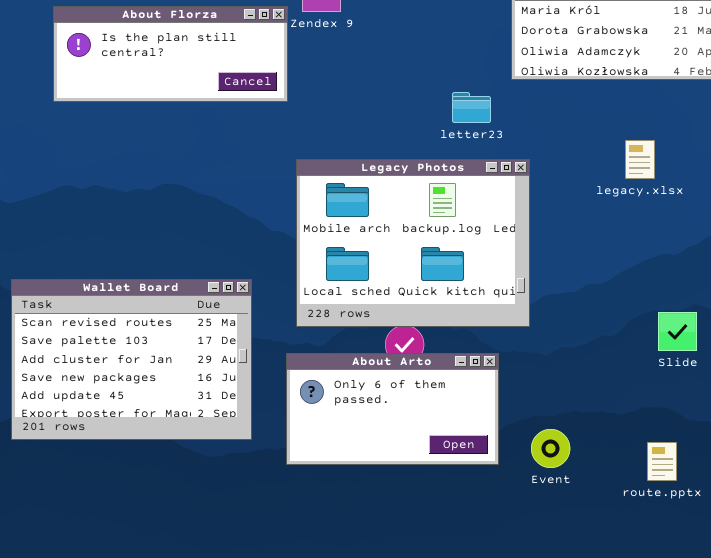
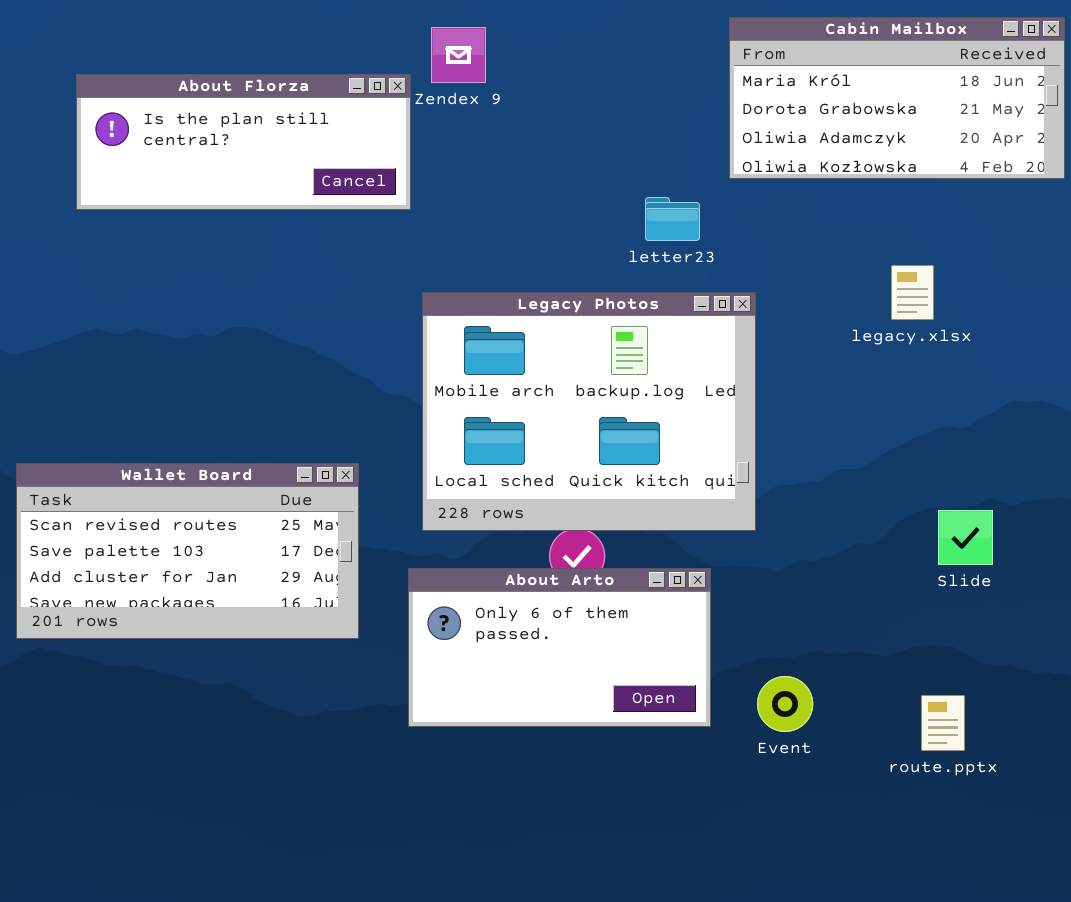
Wallet Board: [11,279,252,440] -> [16,463,359,639], resized

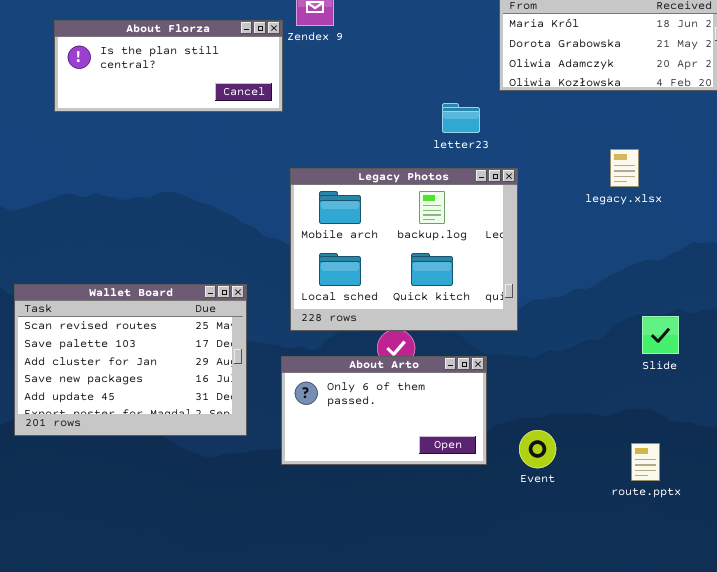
Wallet Board: [16,463,359,639] -> [14,284,247,436], resized

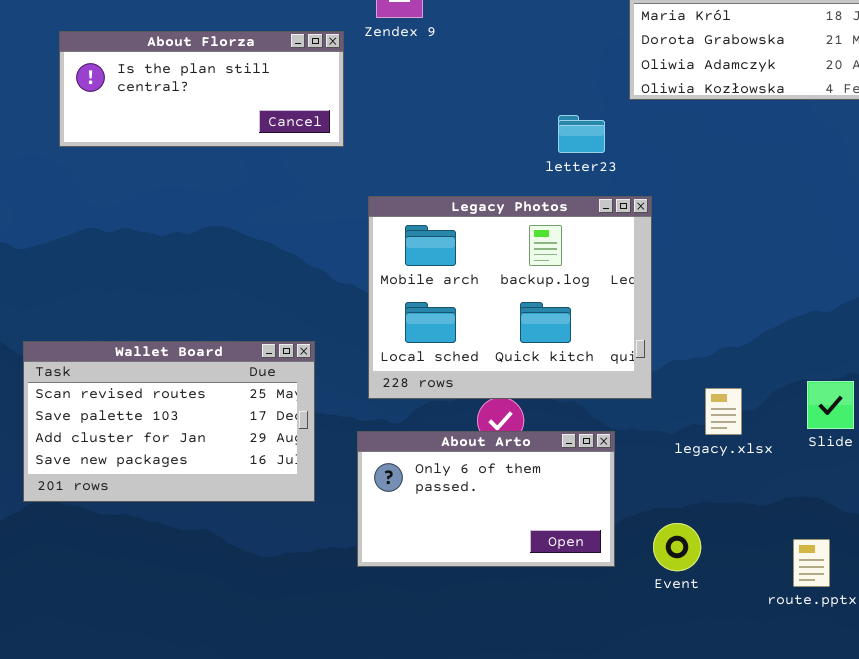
About Florza: [54,20,283,112] -> [59,31,344,147], moved
legacy.xlsx: [610,149,639,187] -> [705,388,742,435], moved
Wallet Board: [14,284,247,436] -> [23,341,315,502], resized

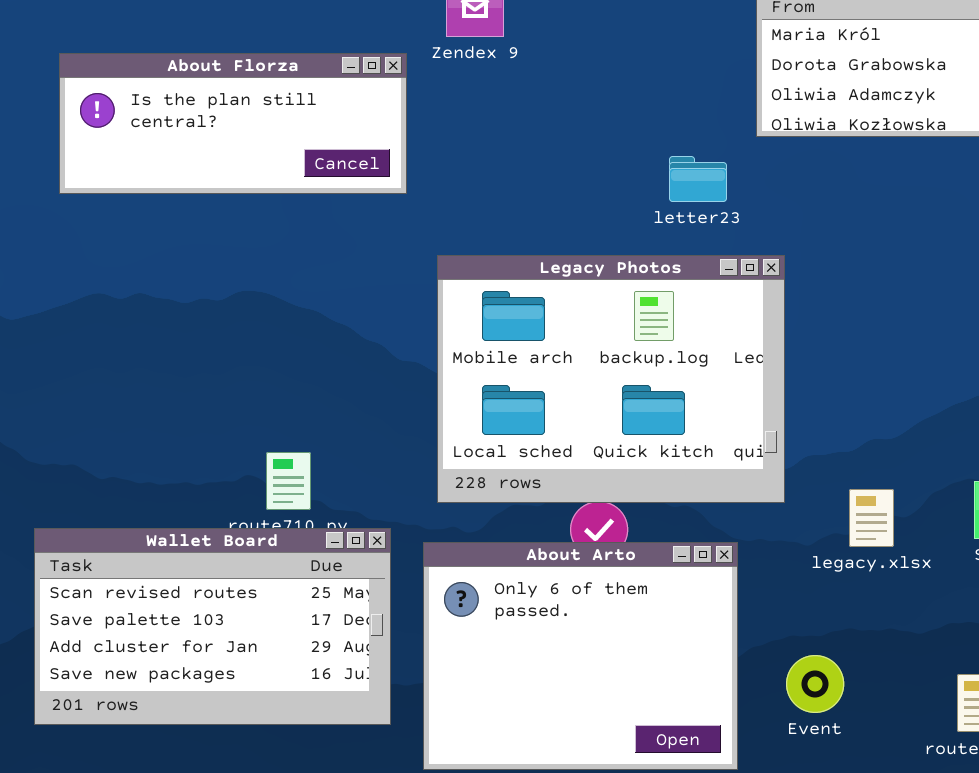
Wallet Board: [23,341,315,502] -> [34,528,391,725], moved
About Arto: [357,431,615,567] -> [423,542,738,770], resized

